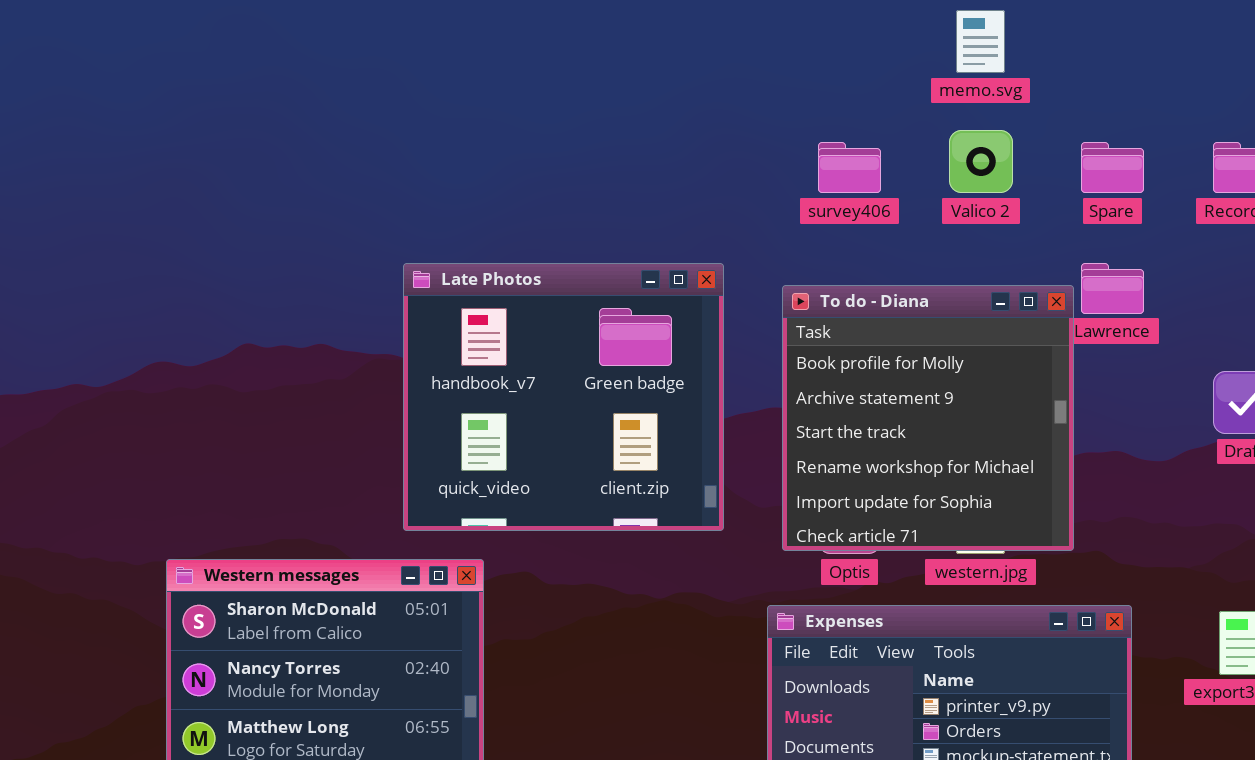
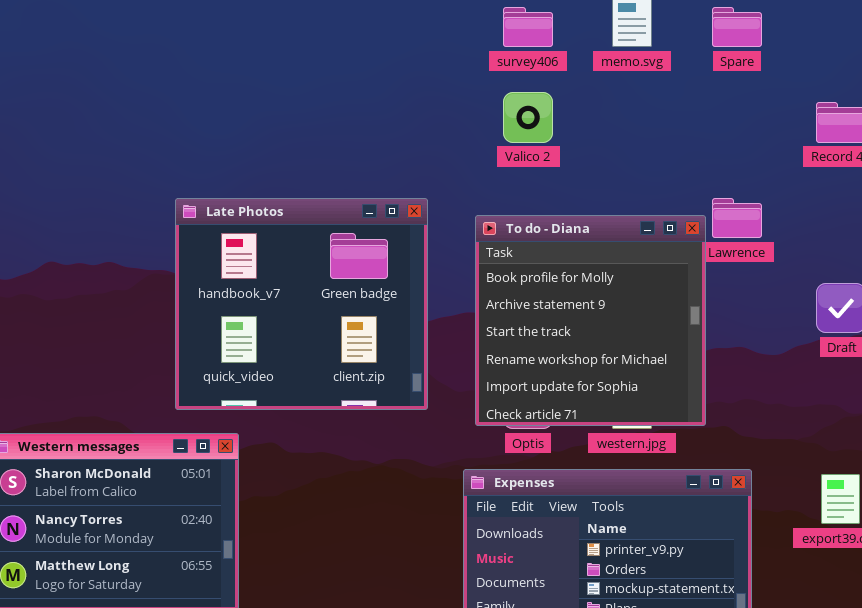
Valico 2: [949,130,1013,193] -> [503,92,553,143], moved
survey406: [818,142,881,193] -> [503,7,553,47], moved
Spare: [1081,142,1144,193] -> [712,7,762,47], moved

